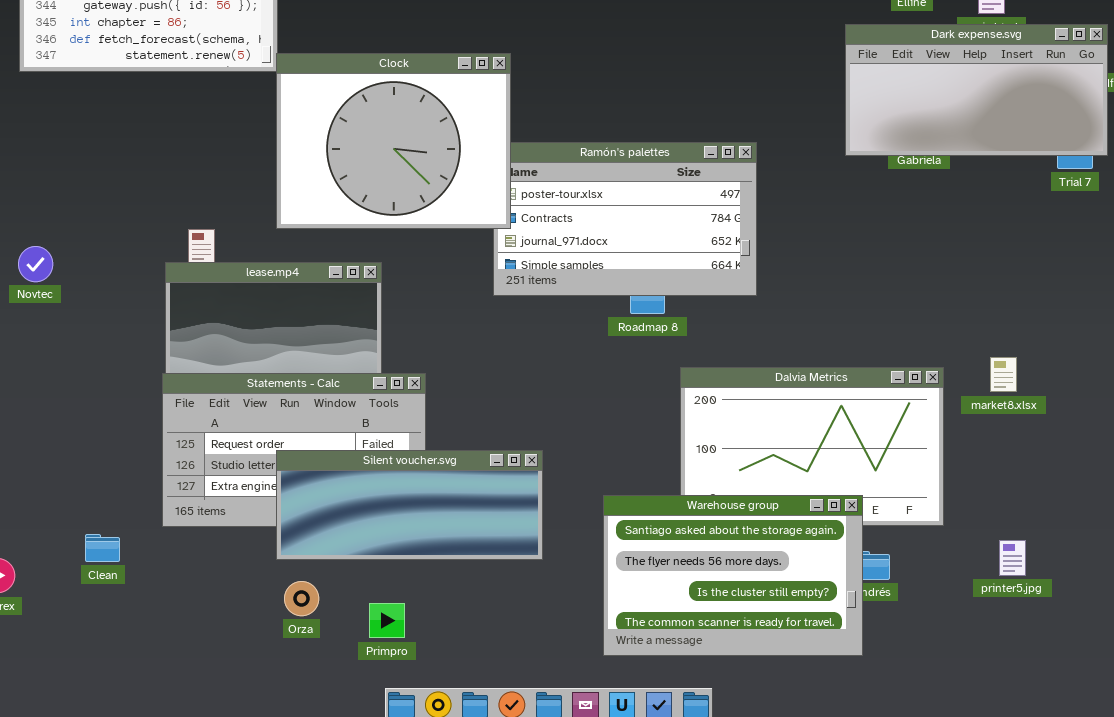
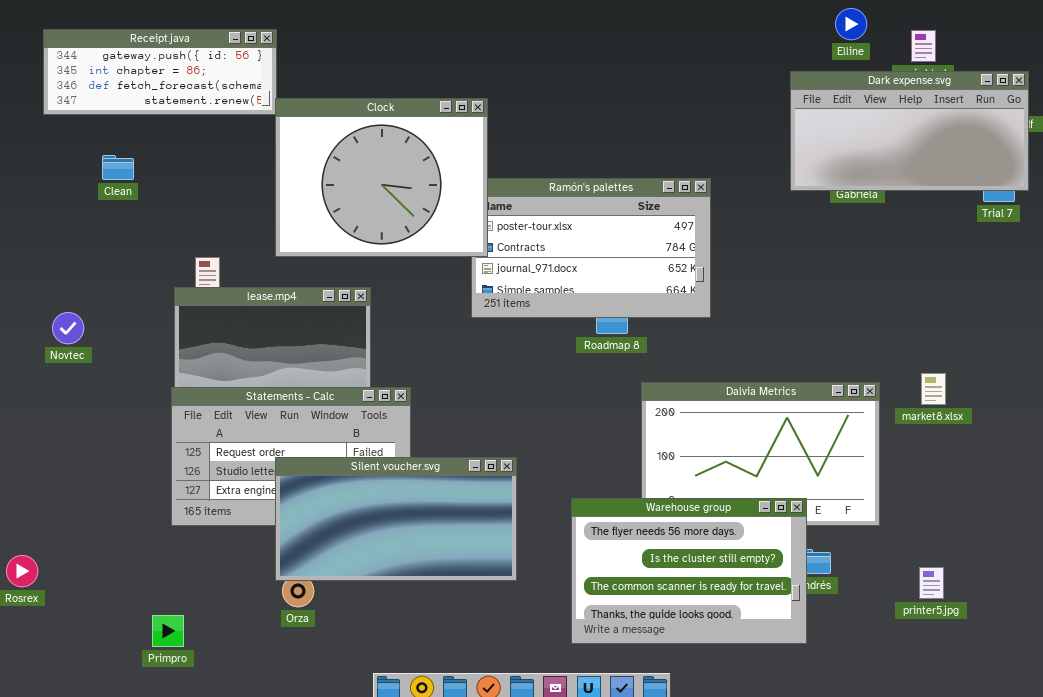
Novtec: [18,246,53,282] -> [52,312,84,344], moved
Silent voucher.svg: [276,450,543,560] -> [275,457,517,581], resized
Warehouse group: [603,495,863,656] -> [571,498,807,644], scrolled down 1 row
Clean: [85,534,120,562] -> [102,155,134,180], moved
printer5.jpg: [999,540,1026,576] -> [919,567,944,599], moved
Primpro: [369,603,405,638] -> [152,615,184,647], moved

